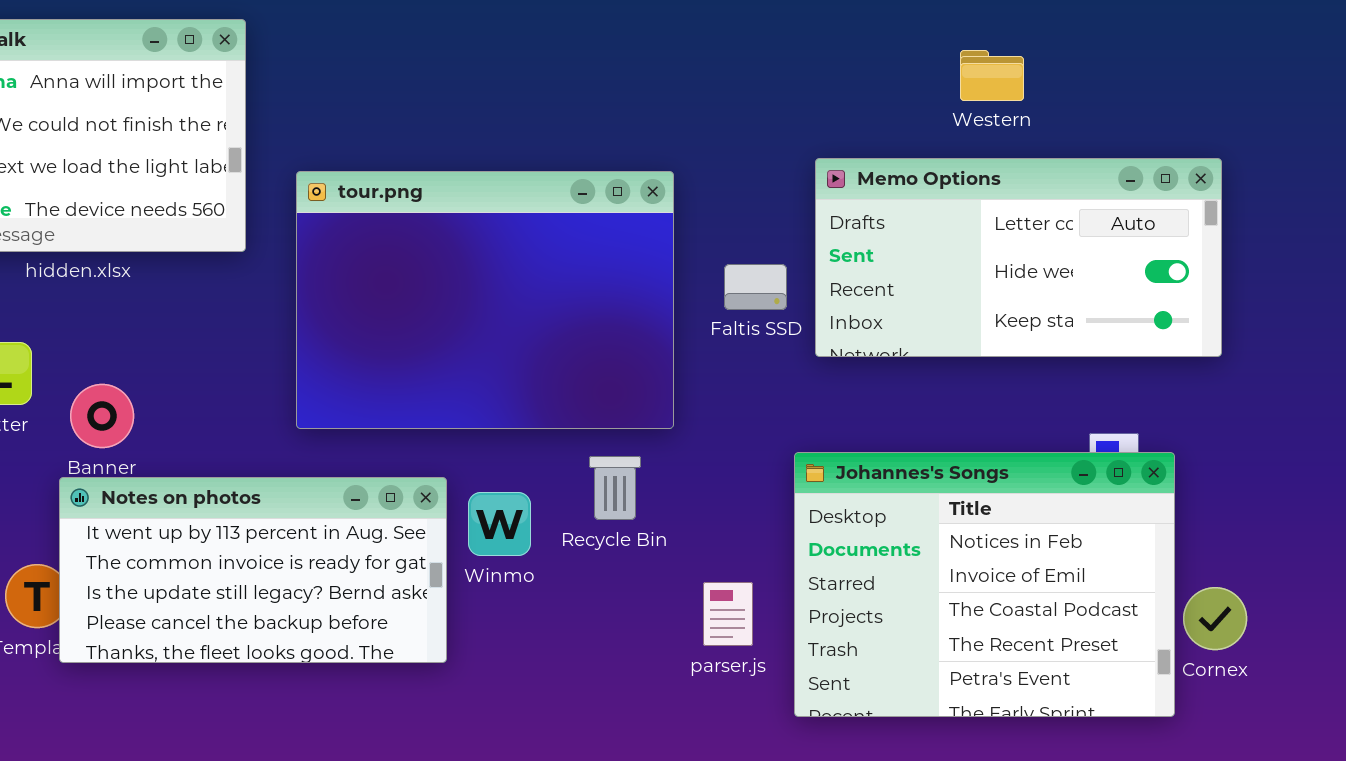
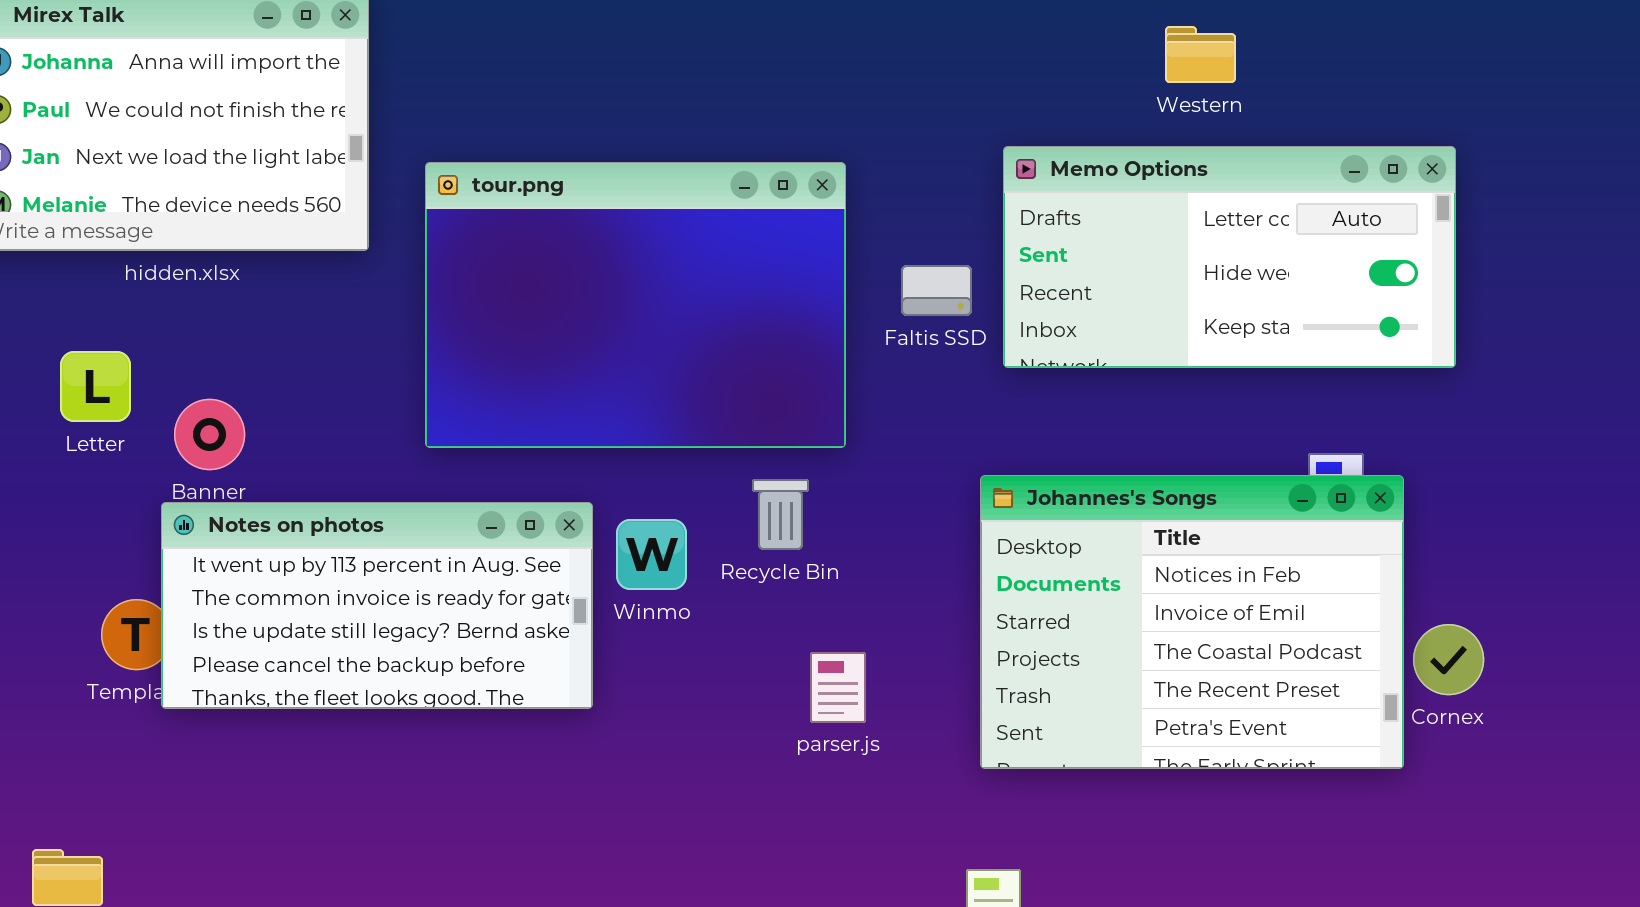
parser.js: [703,582,753,646] -> [810,652,866,723], moved

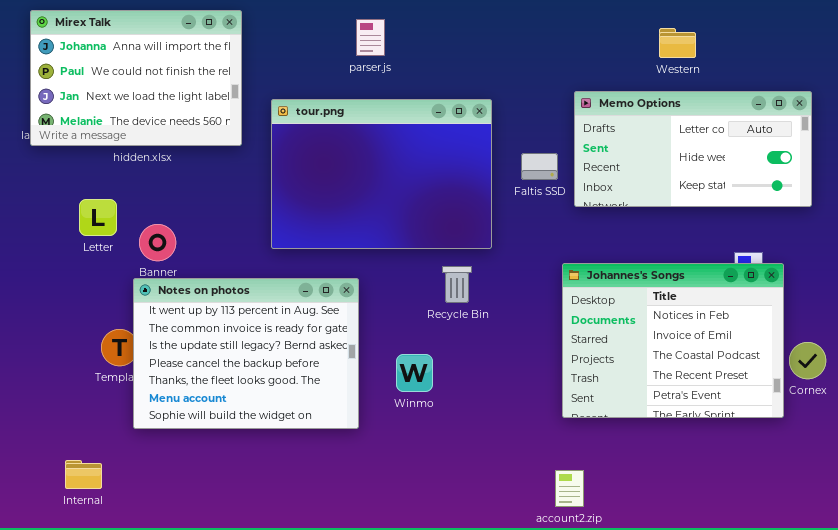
Notes on photos: [161,502,593,709] -> [133,278,359,429], resized
Winmo: [616,519,687,590] -> [396,354,433,392], moved
parser.js: [810,652,866,723] -> [356,19,385,56], moved

